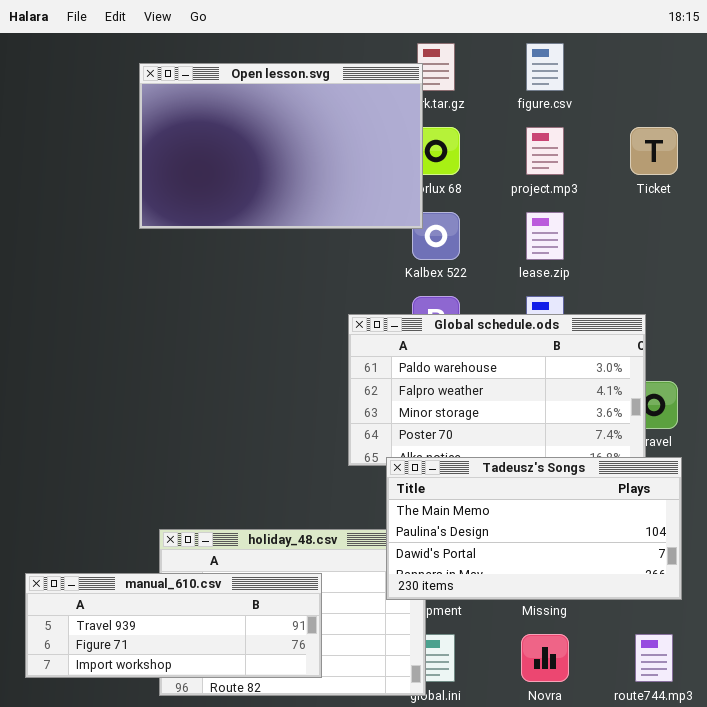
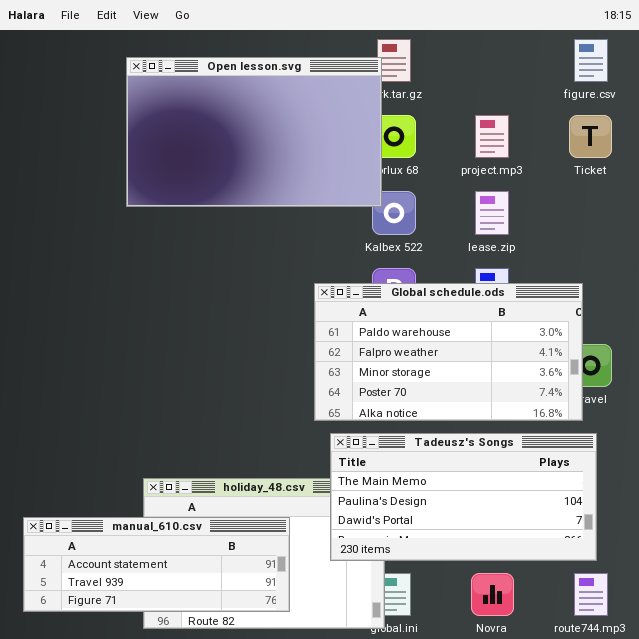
figure.csv: [526,43,564,91] -> [574,39,608,82], moved
Tadeusz's Songs: [386,457,682,600] -> [330,433,597,561], moved
manual_610.csv: [25,573,322,678] -> [23,517,290,612], scrolled up 1 row

